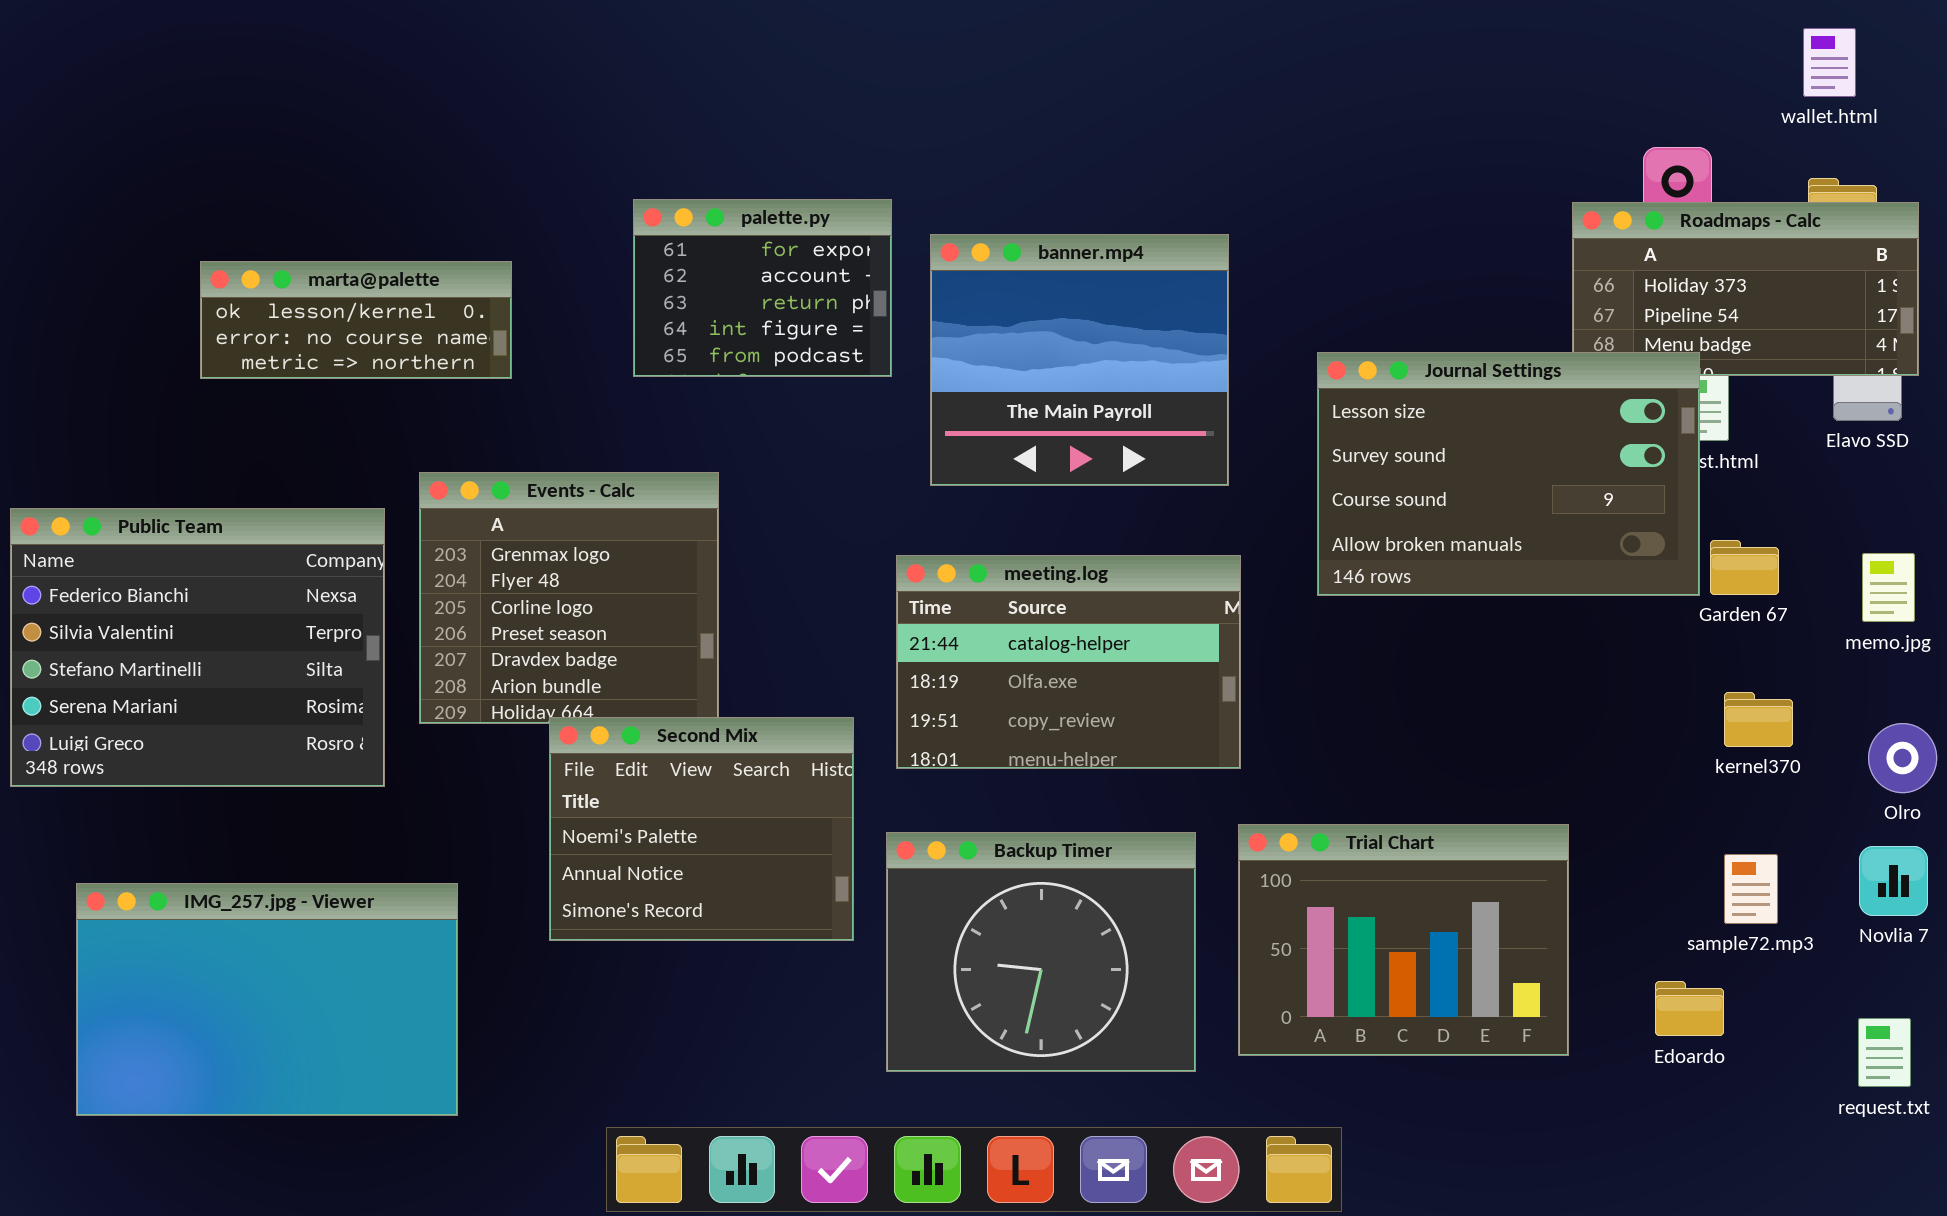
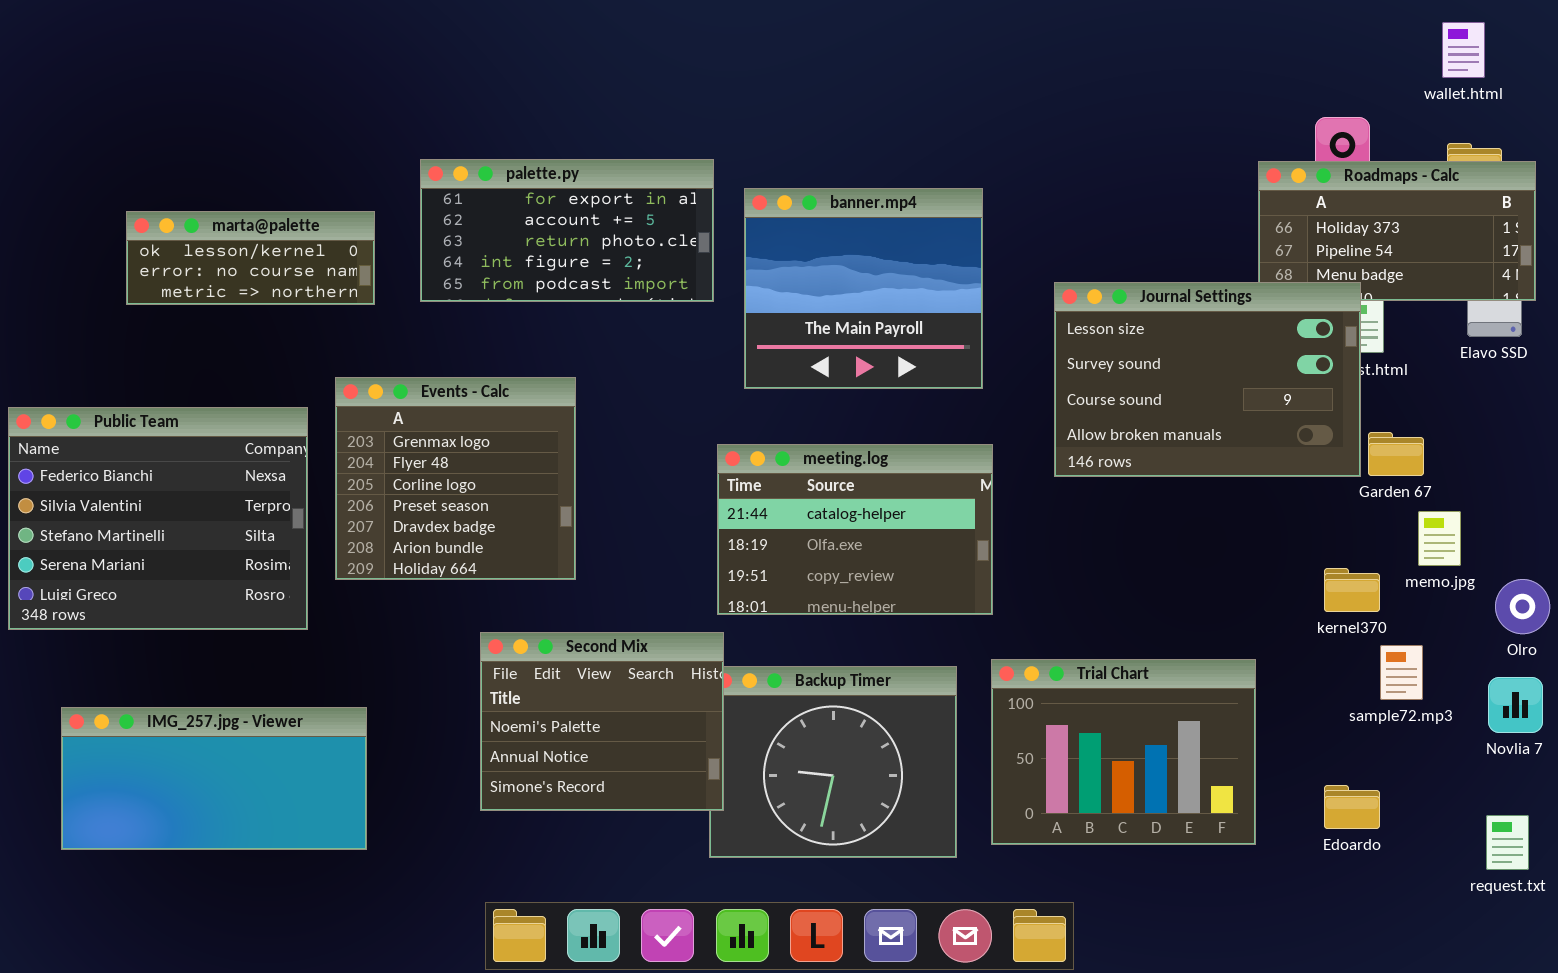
palette.py: [633,199,892,377] -> [420,159,714,302], resized
marta@palette: [200,261,512,379] -> [126,211,375,305], moved
memo.jpg: [1862,553,1915,622] -> [1418,511,1461,566], moved
kernel370: [1724,692,1793,747] -> [1324,568,1380,612], moved
Second Mix: [549,717,854,941] -> [480,632,724,811], moved
sample72.mp3: [1724,854,1778,924] -> [1380,645,1423,700], moved
IMG_257.jpg - Viewer: [76,883,458,1116] -> [61,707,367,850], resized

